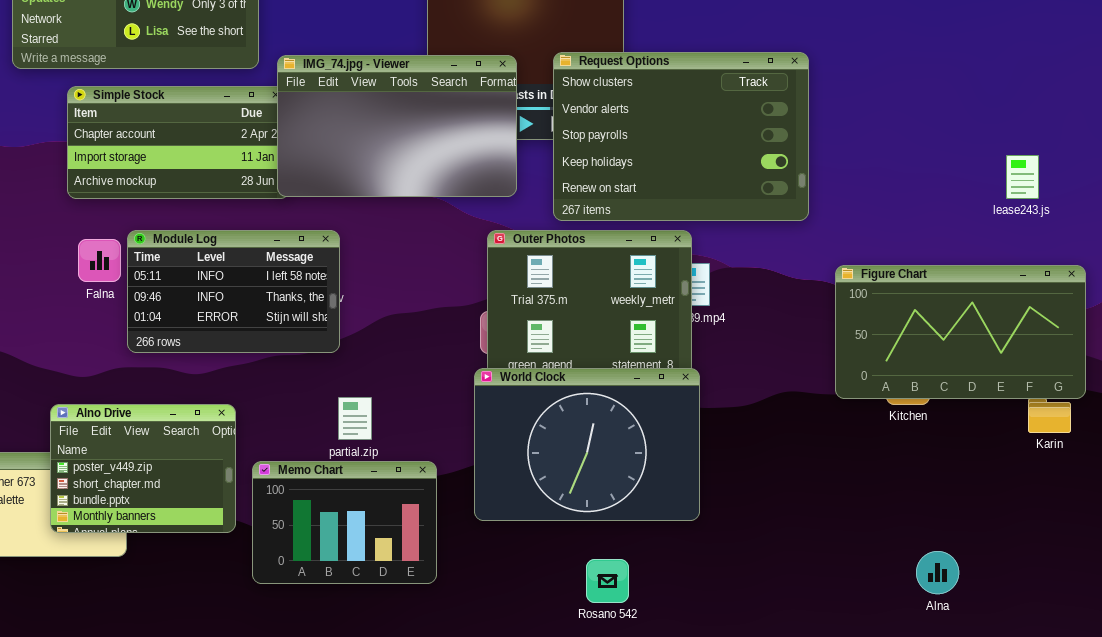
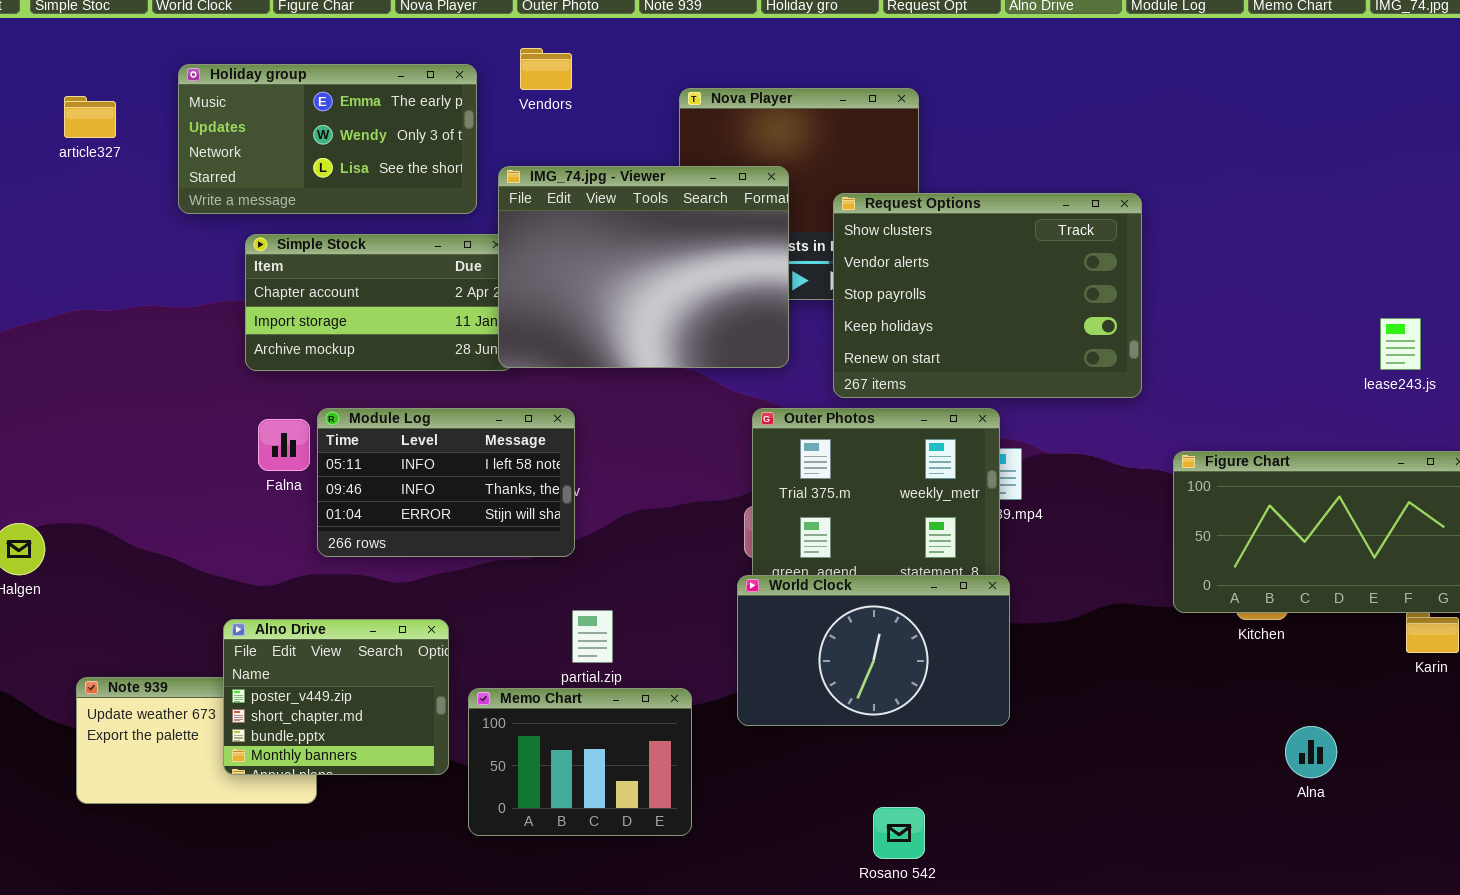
IMG_74.jpg - Viewer: [277,55,517,197] -> [498,166,789,368], resized
World Clock: [474,368,700,521] -> [737,575,1010,726], resized
Alna: [916,551,959,594] -> [1285,726,1337,778], moved

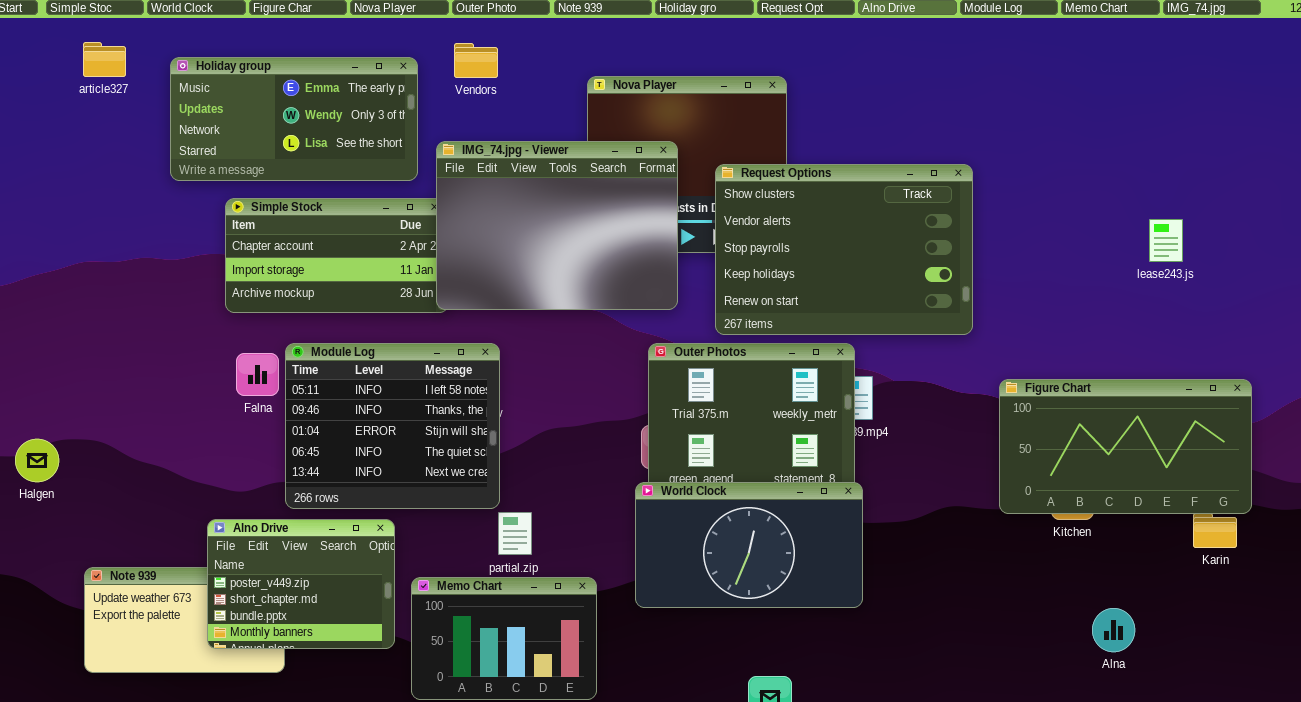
article327: [64,96,116,138] -> [83,42,126,77], moved
lease243.js: [1380,318,1421,370] -> [1149,219,1183,262], moved
Module Log: [317,408,575,557] -> [285,343,500,509], resized

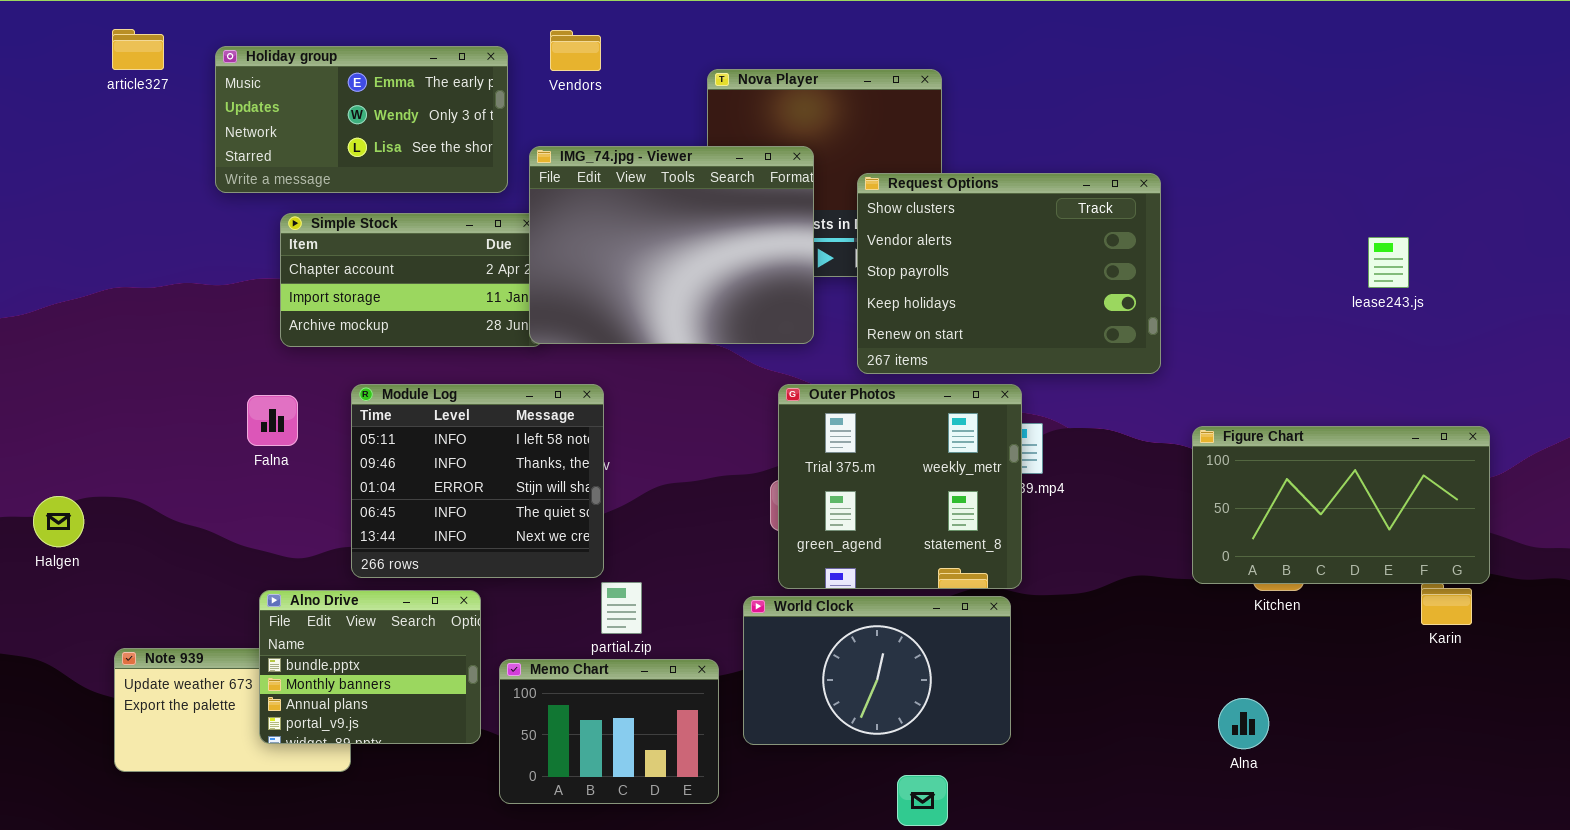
Falna: [236,353,279,396] -> [247,395,298,446], moved
World Clock: [635,482,863,608] -> [743,596,1011,745], moved
Alno Drive: [207,519,395,649] -> [259,590,481,744], scrolled down 2 rows
Alna: [1092,608,1135,652] -> [1218,698,1269,749], moved

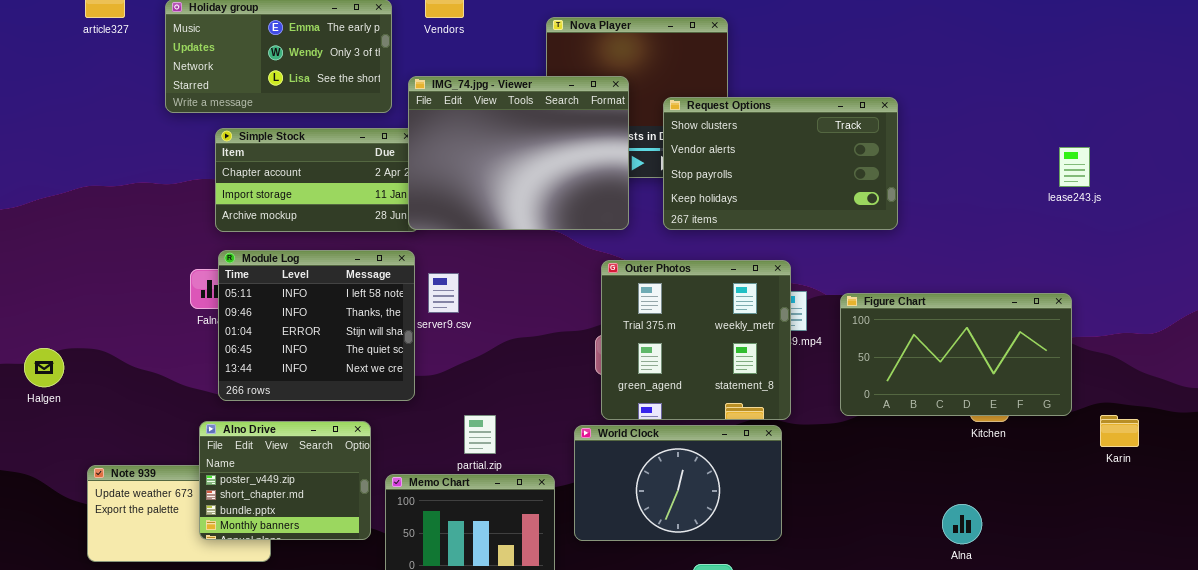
Request Options: [857,173,1161,374] -> [663,97,898,230], resized
Module Log: [351,384,604,578] -> [218,250,415,401], moved
Figure Chart: [1192,426,1490,584] -> [840,293,1072,416], moved
Alno Drive: [259,590,481,744] -> [199,421,371,540], scrolled up 2 rows

